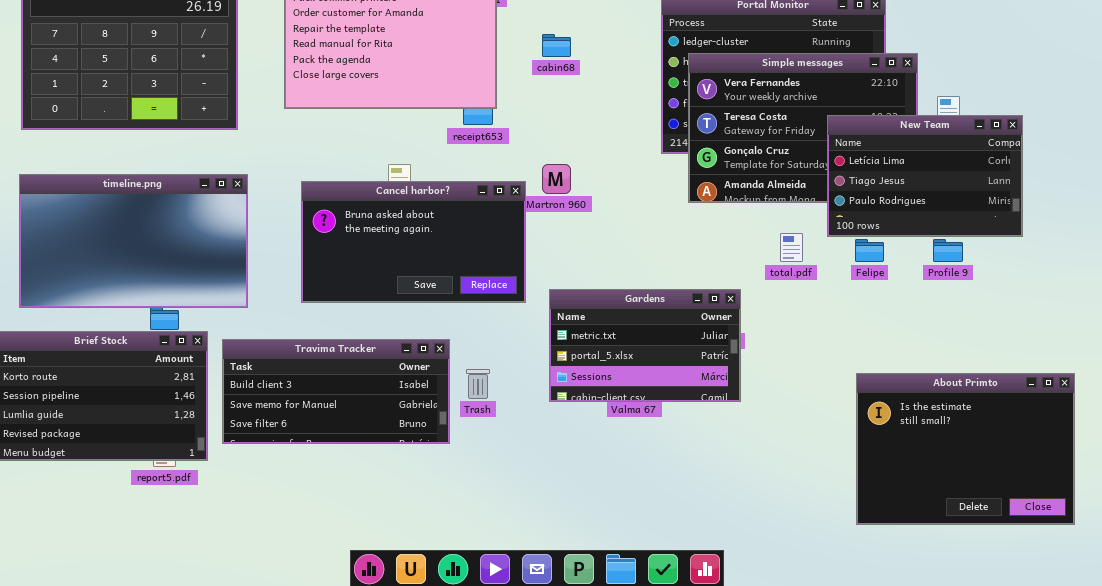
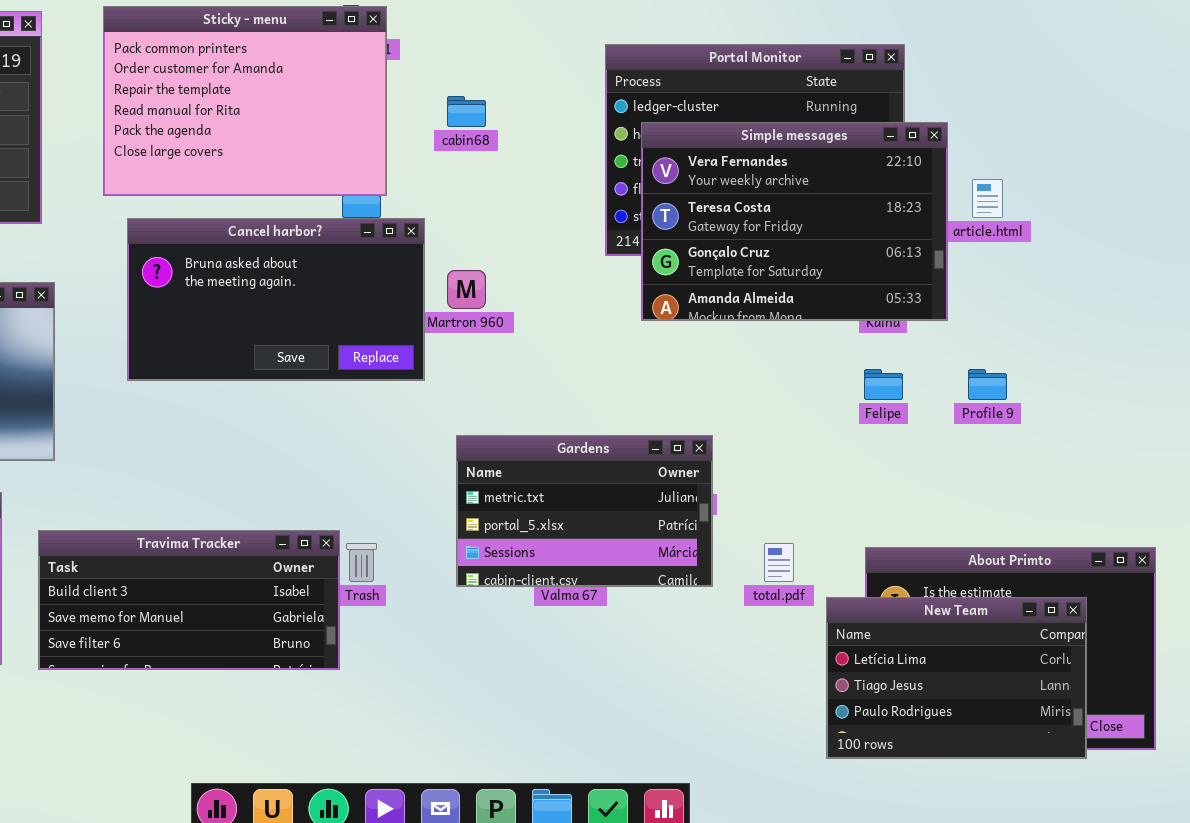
New Team: [827,115,1023,237] -> [826,597,1087,759], moved
Cancel harbor?: [301,181,526,303] -> [127,218,425,381], moved
total.pdf: [780,233,803,262] -> [764,543,794,582], moved
Travima Tracker: [222,339,450,444] -> [38,530,340,670], moved

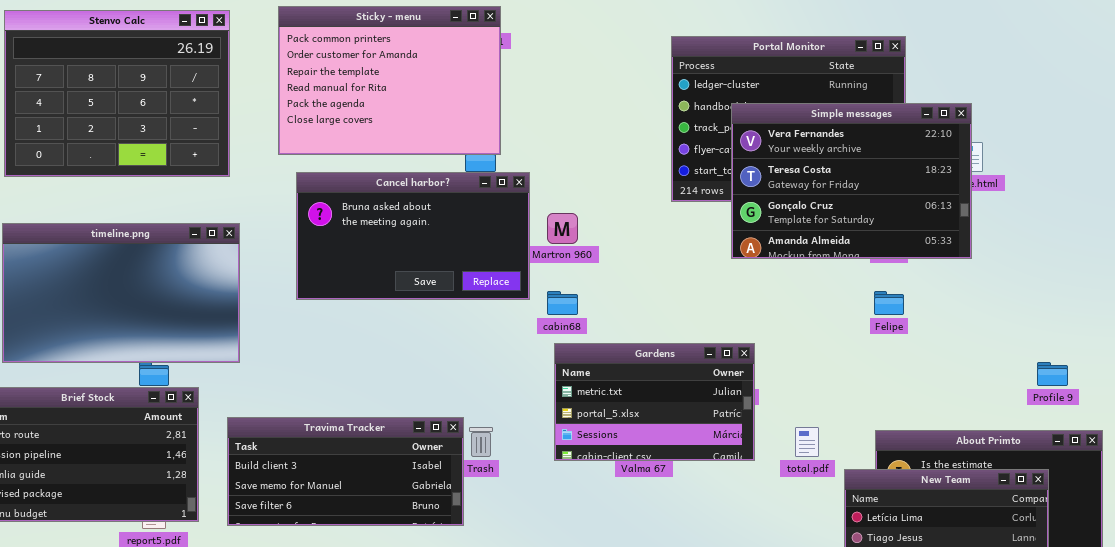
cabin68: [447,96,486,127] -> [547,291,578,315], moved
Simple messages: [641,122,948,321] -> [731,103,972,259], moved
Profile 9: [968,369,1007,400] -> [1037,362,1068,386], moved

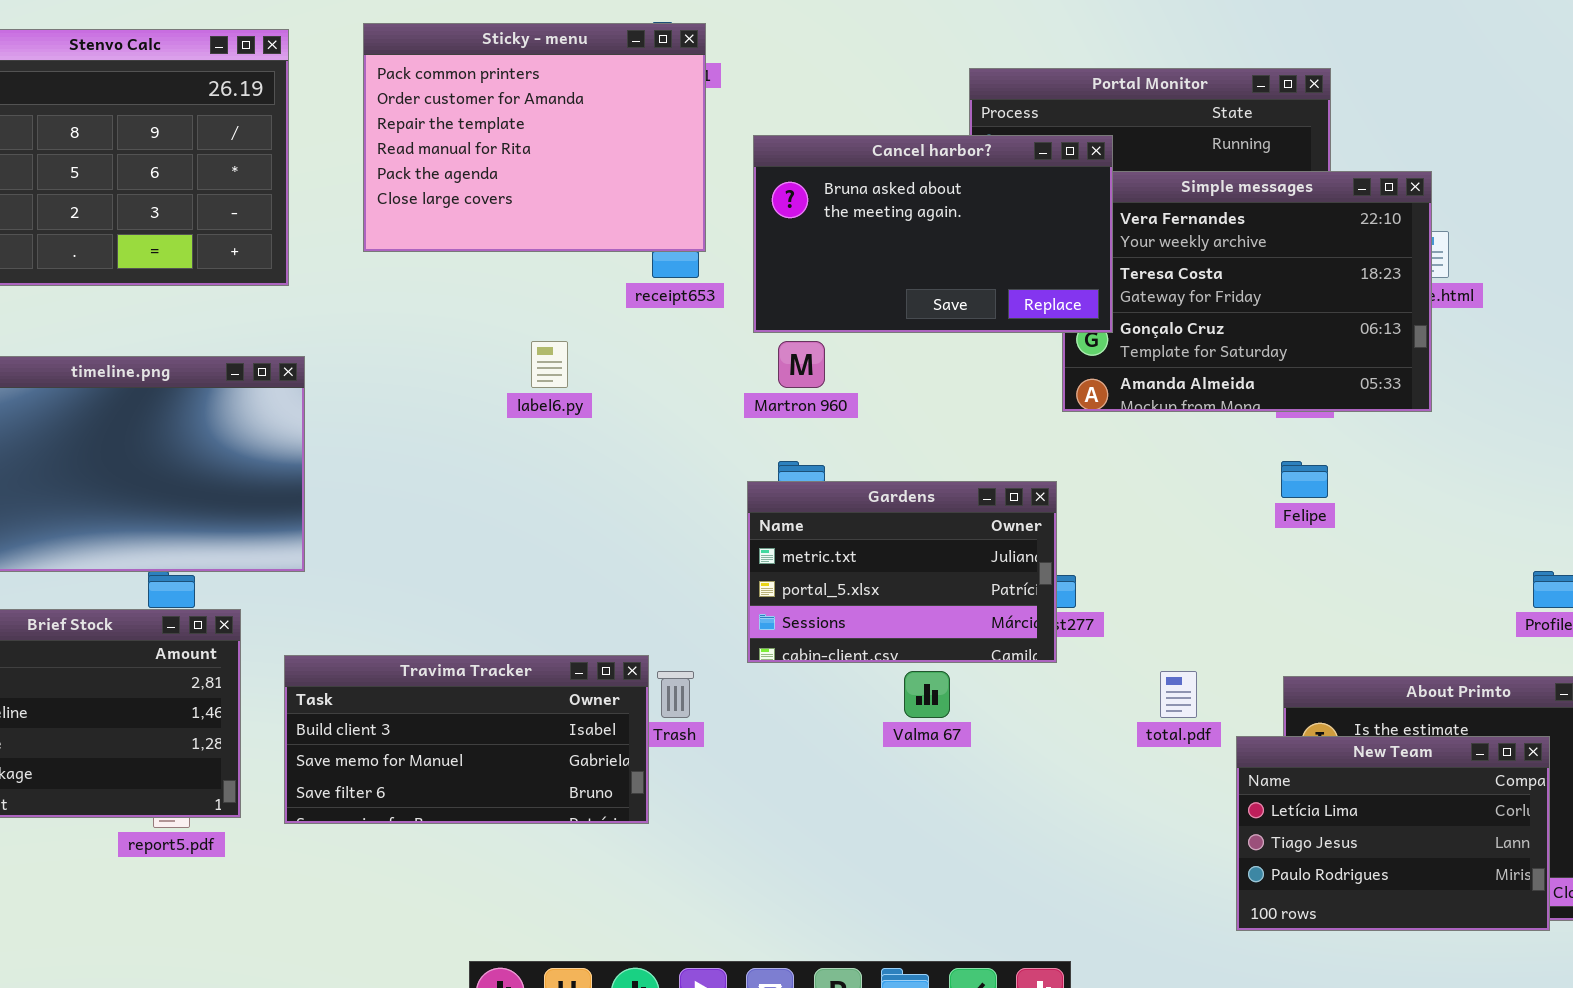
Cancel harbor?: [296,172,530,300] -> [753,135,1113,333], moved
Gardens: [554,343,755,461] -> [747,481,1057,663], moved

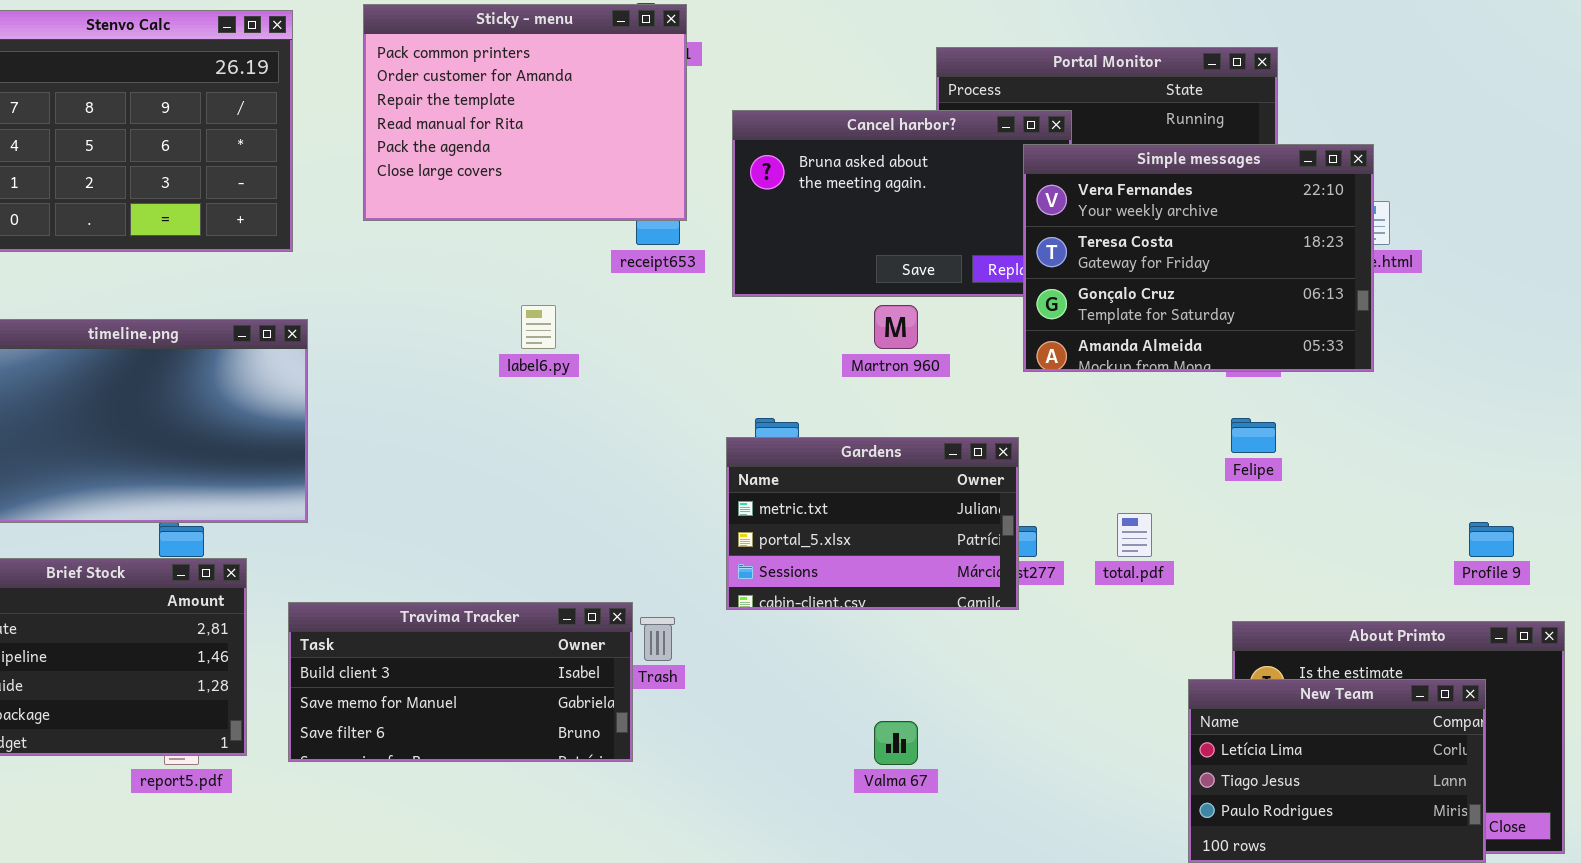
Simple messages: [1062,171,1432,412] -> [1023,144,1374,372], raised
Martron 960: [778,341,825,388] -> [874,305,918,349], moved
Valma 67: [904,671,950,718] -> [874,721,918,765], moved
total.pdf: [1160,671,1197,718] -> [1117,513,1152,557], moved

